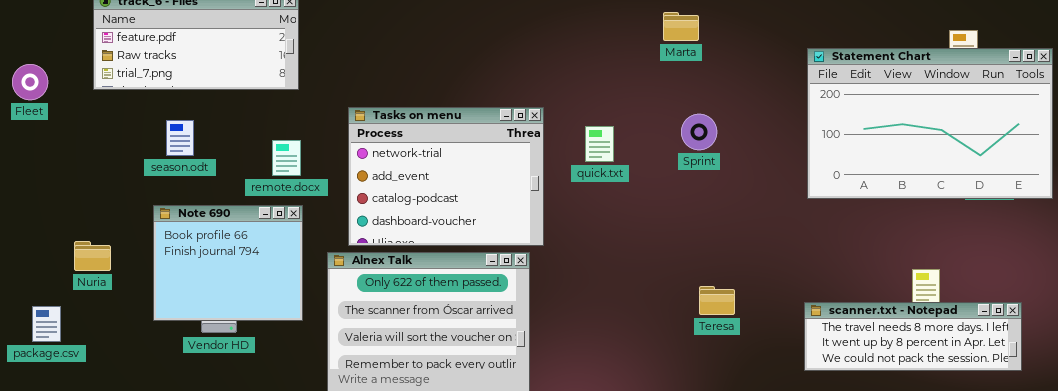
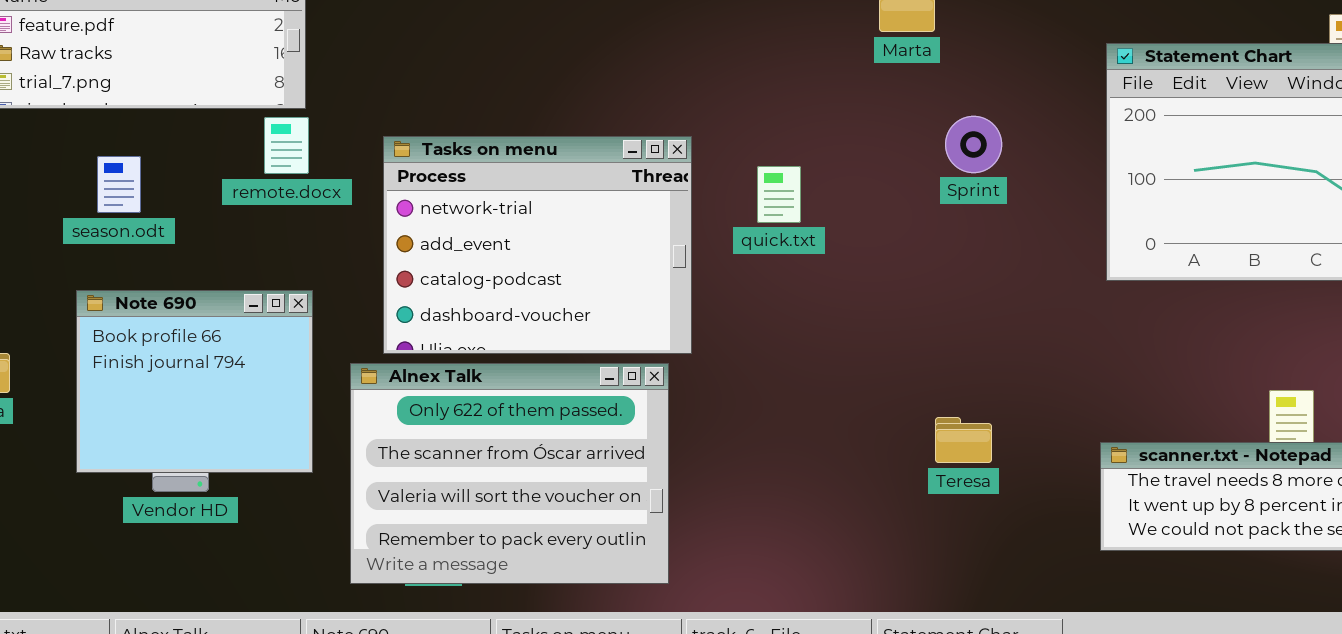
Sprint: [681,114,717,150] -> [945,116,1002,173], moved
remote.docx: [272,140,301,176] -> [264,117,309,174], moved

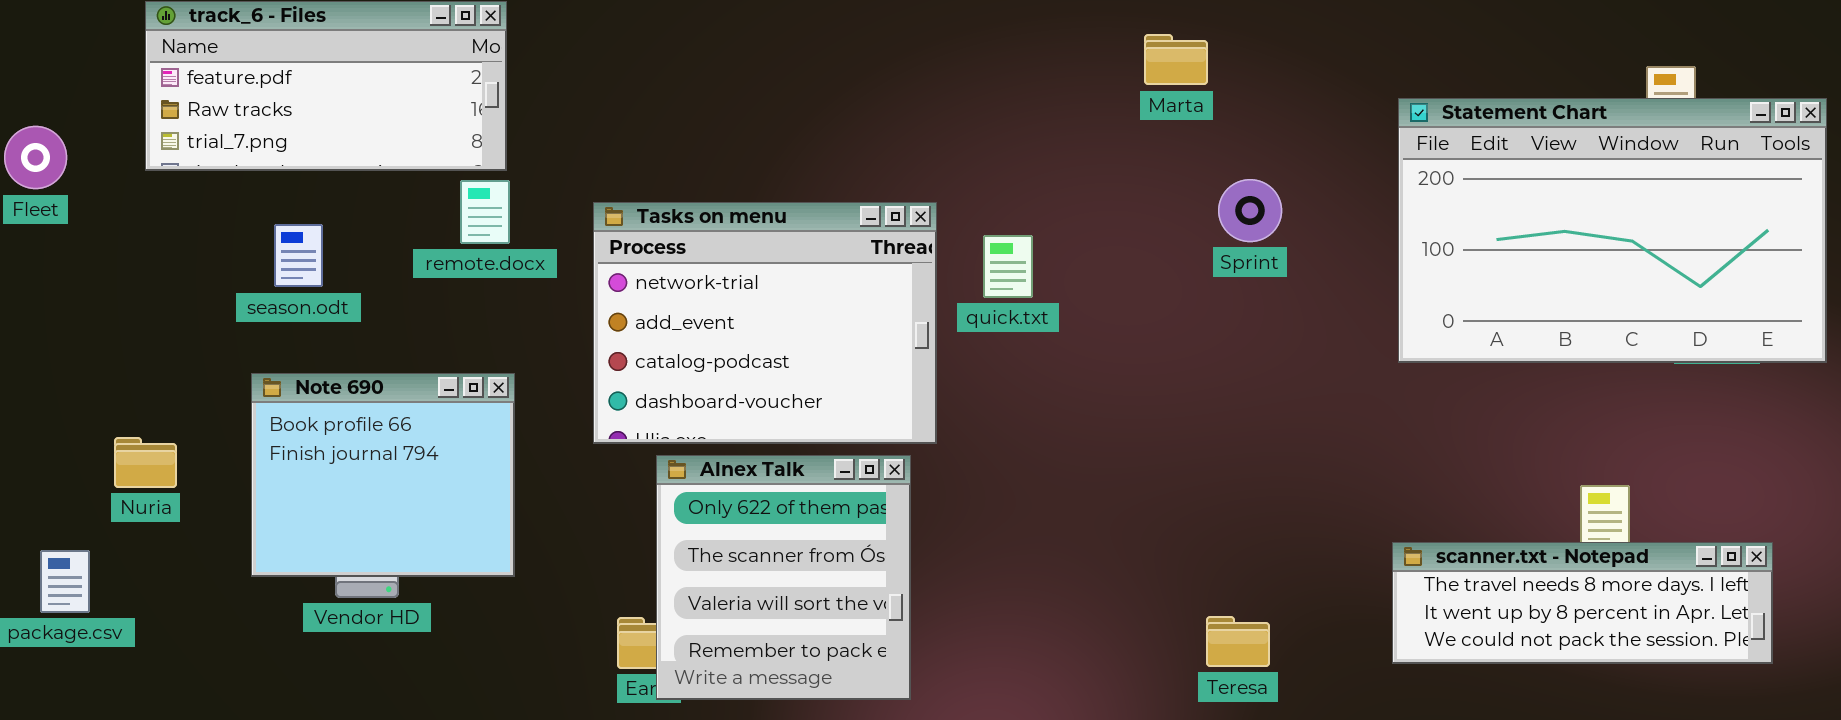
quick.txt: [757,166,801,223] -> [983,235,1033,298], moved
Alnex Talk: [350,363,669,584] -> [656,455,911,700], resized
Teresa: [935,417,992,463] -> [1206,616,1270,667], moved

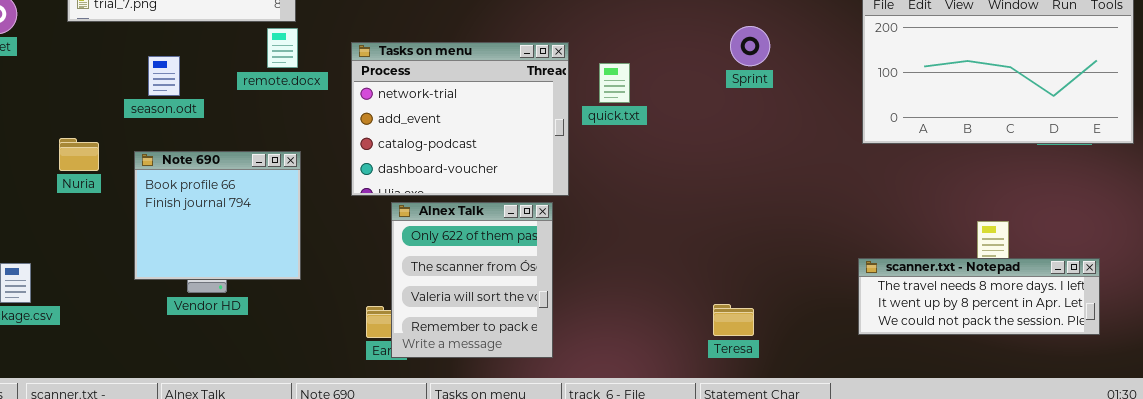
Sprint: [1218,179,1282,242] -> [730,26,770,66], moved
Nuria: [114,437,177,488] -> [59,138,99,171], moved
Teresa: [1206,616,1270,667] -> [713,304,754,336], moved

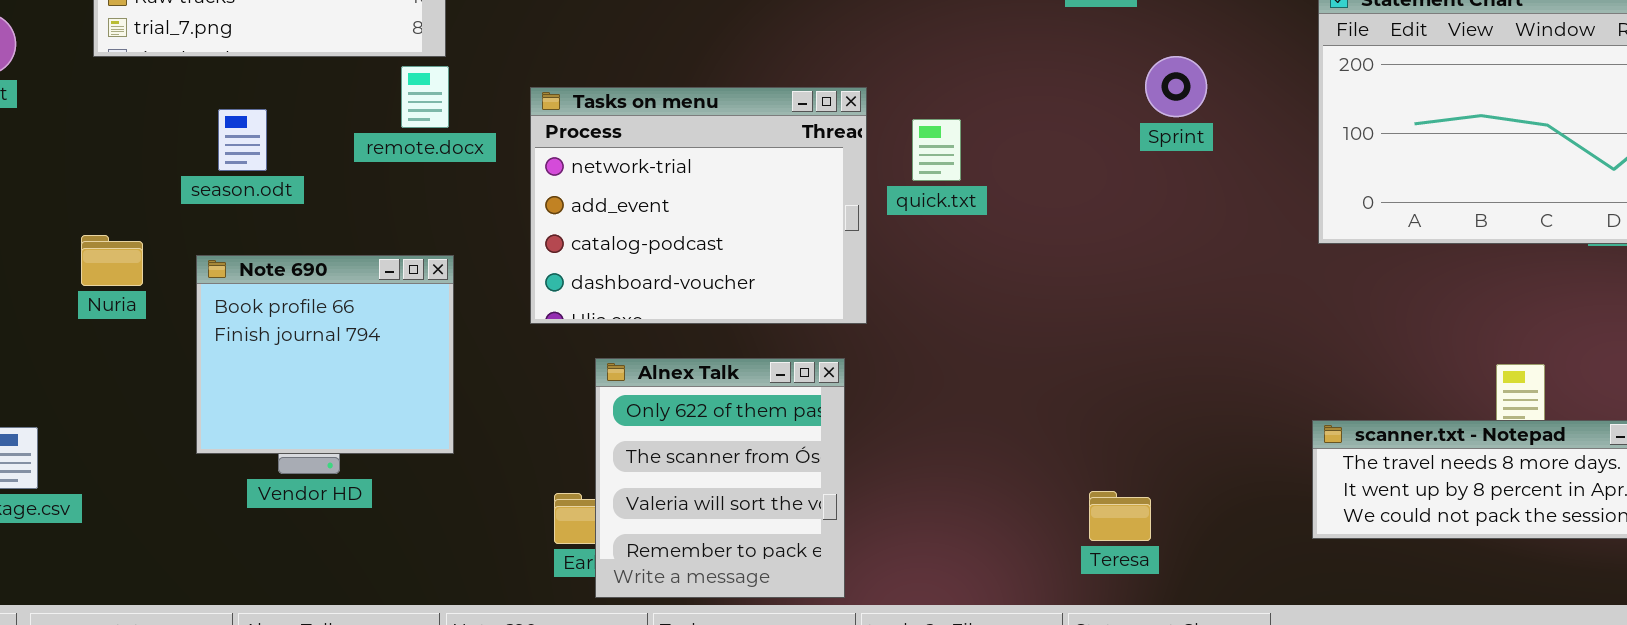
Sprint: [730,26,770,66] -> [1145,56,1207,117], moved
Alnex Talk: [391,202,553,358] -> [595,358,845,598], moved

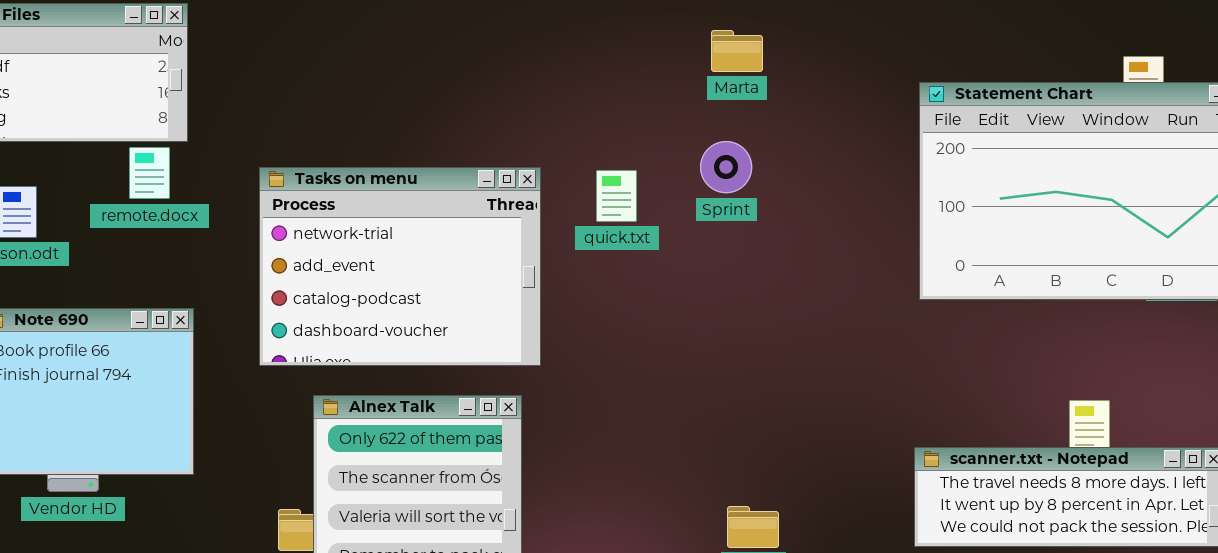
Sprint: [1145,56,1207,117] -> [700,141,752,193], moved
remote.docx: [401,66,449,128] -> [129,147,170,199], moved
quick.txt: [912,119,961,181] -> [596,170,637,222], moved

